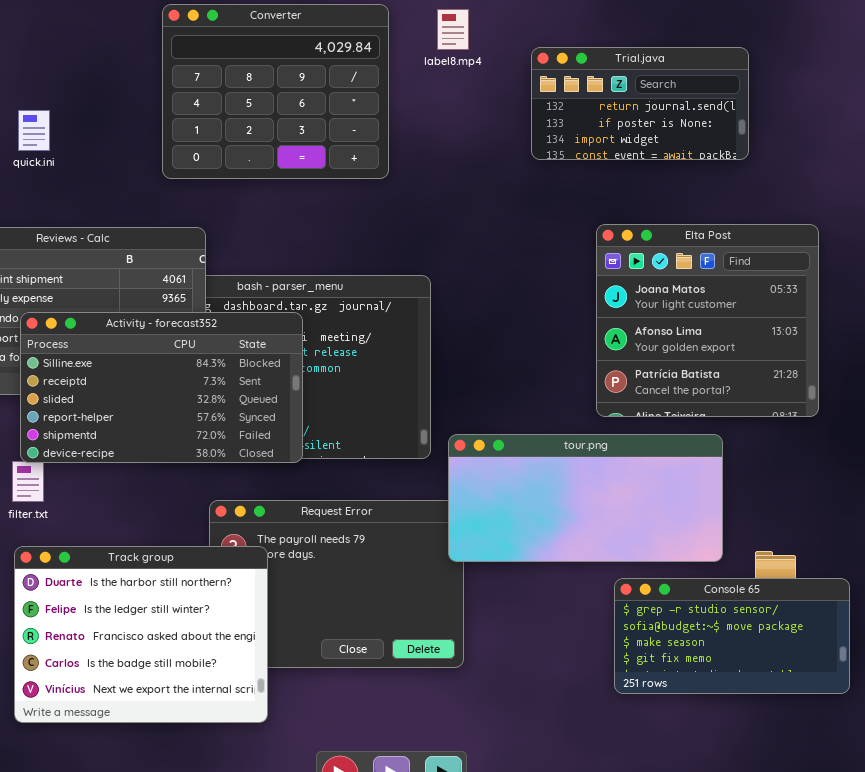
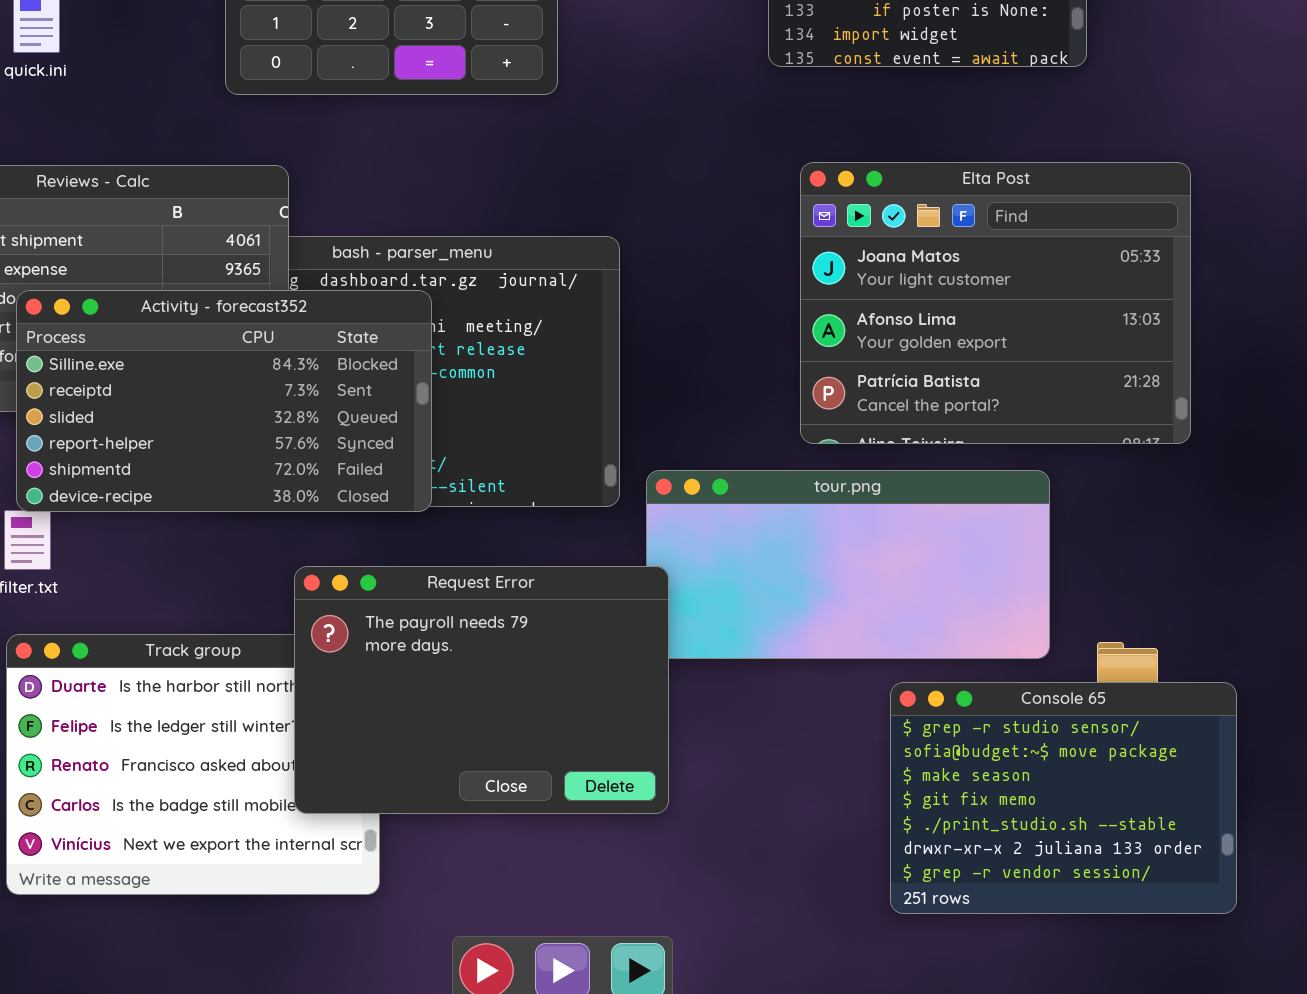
Elta Post: [596,224,819,417] -> [800,162,1191,444], resized
Request Error: [209,500,464,668] -> [294,566,669,814], raised
Console 65: [614,578,850,694] -> [890,682,1237,914], resized

